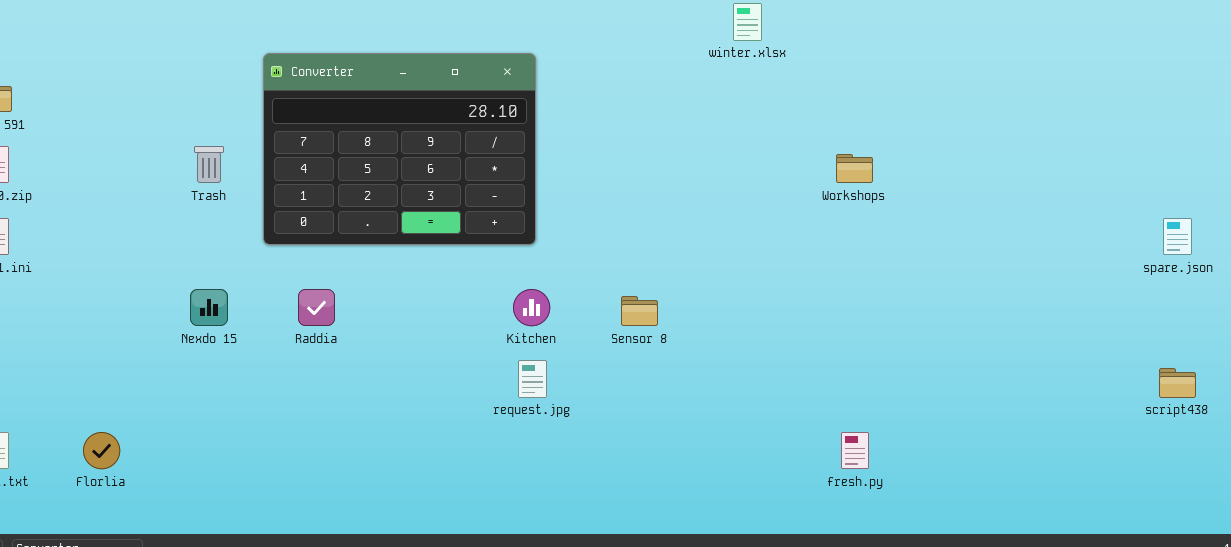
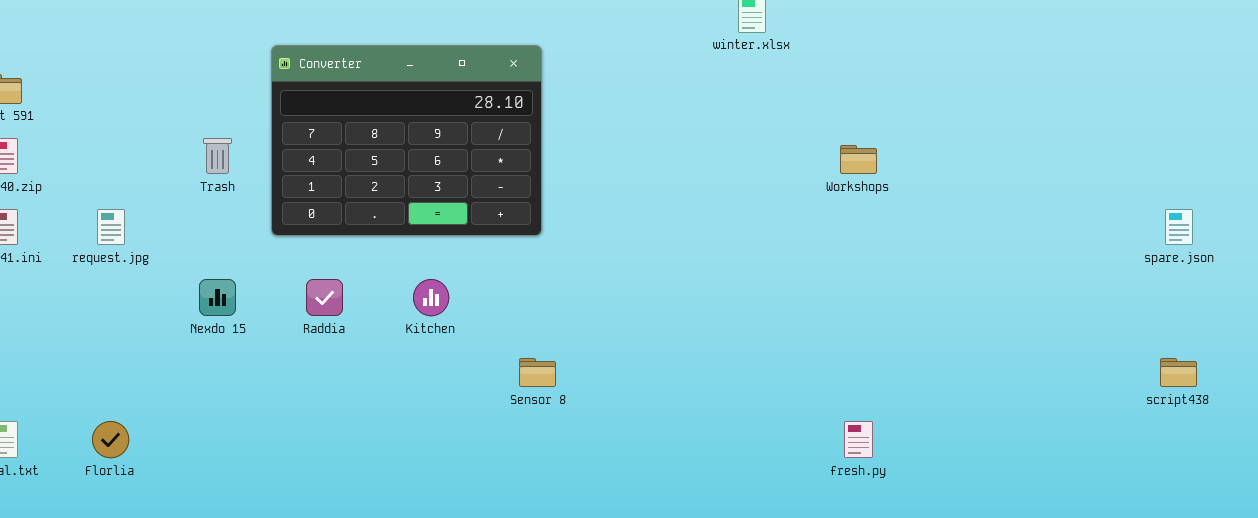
Kitchen: [513,289,550,326] -> [413,279,449,316], moved
Sensor 8: [621,296,658,326] -> [519,358,556,387], moved
request.jpg: [518,360,547,398] -> [97,209,125,245], moved

